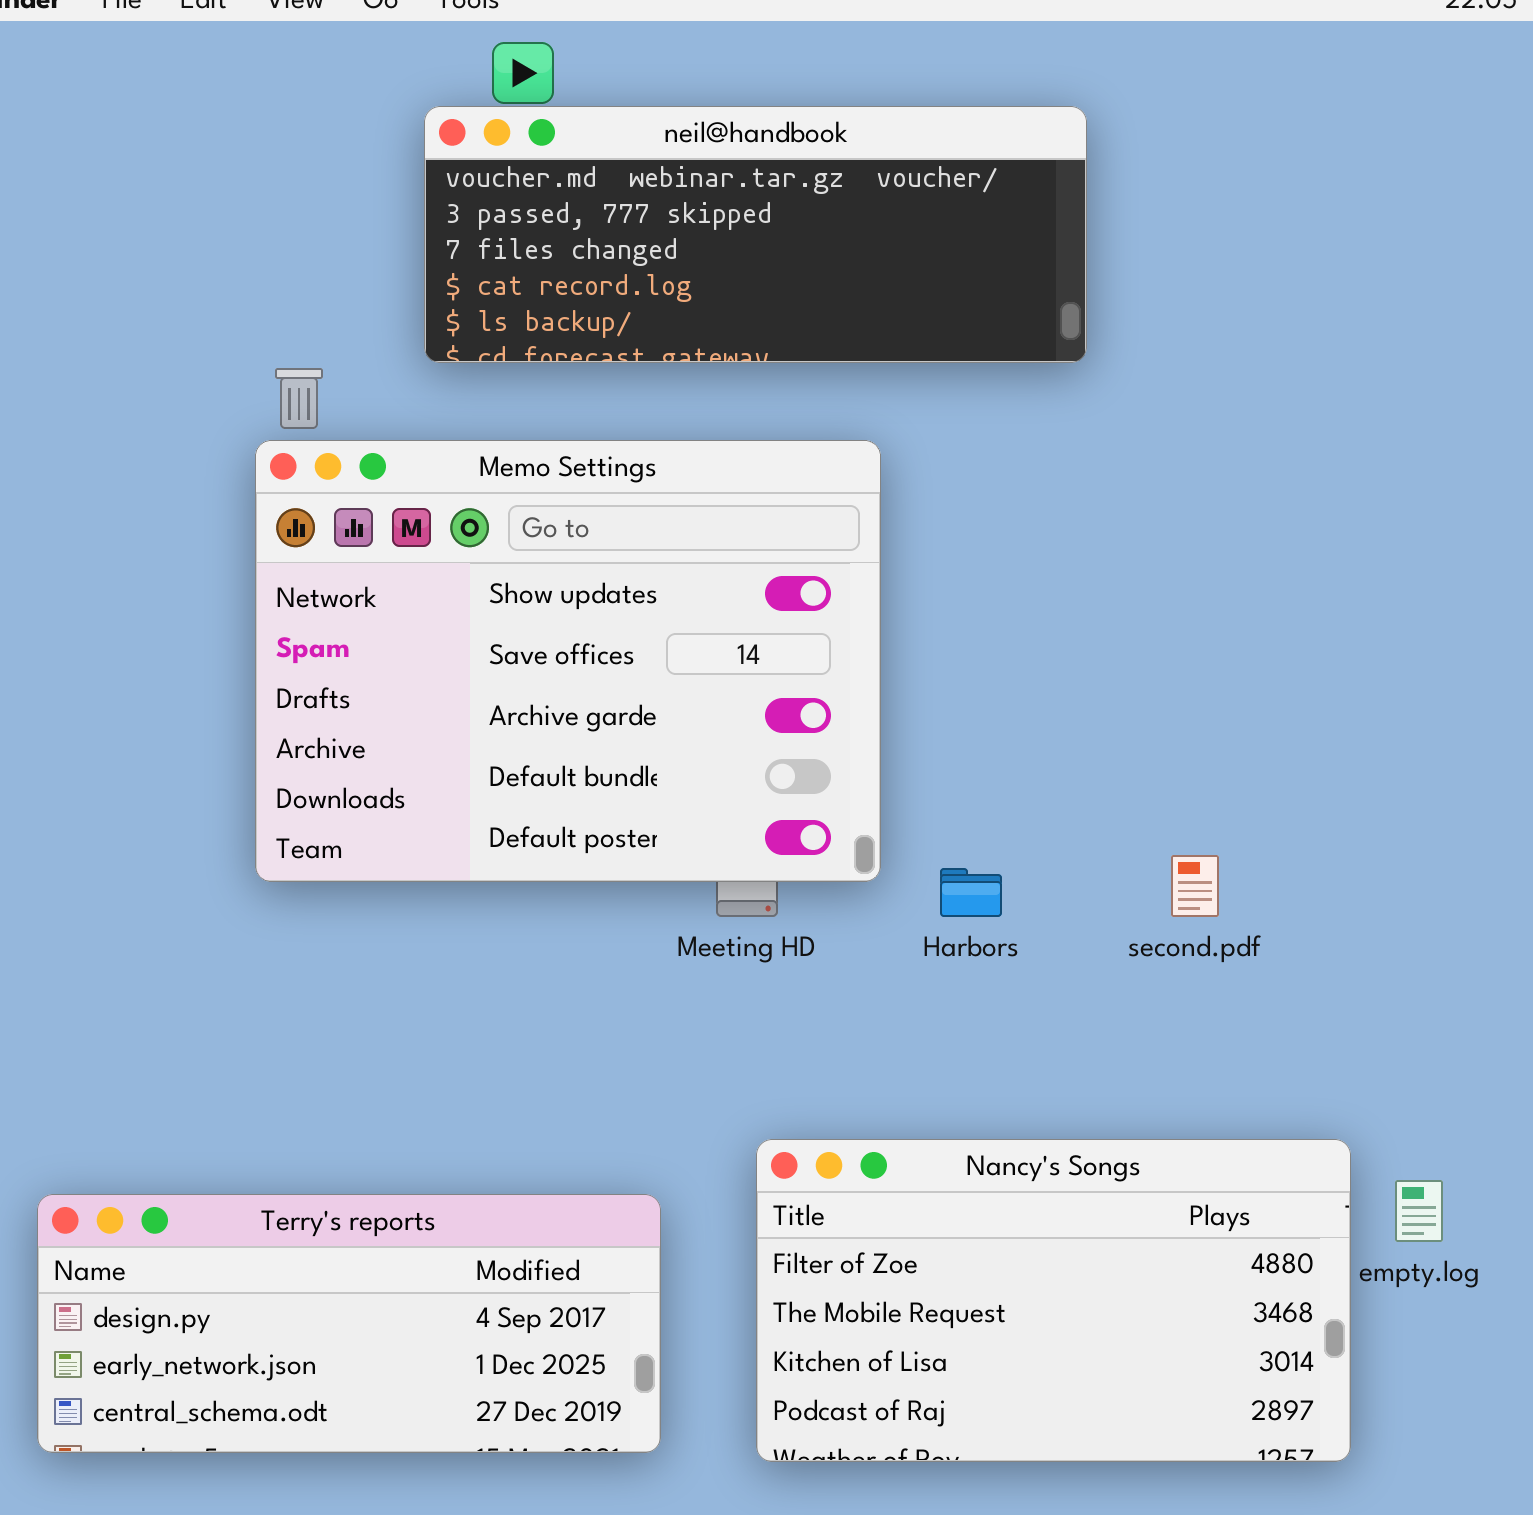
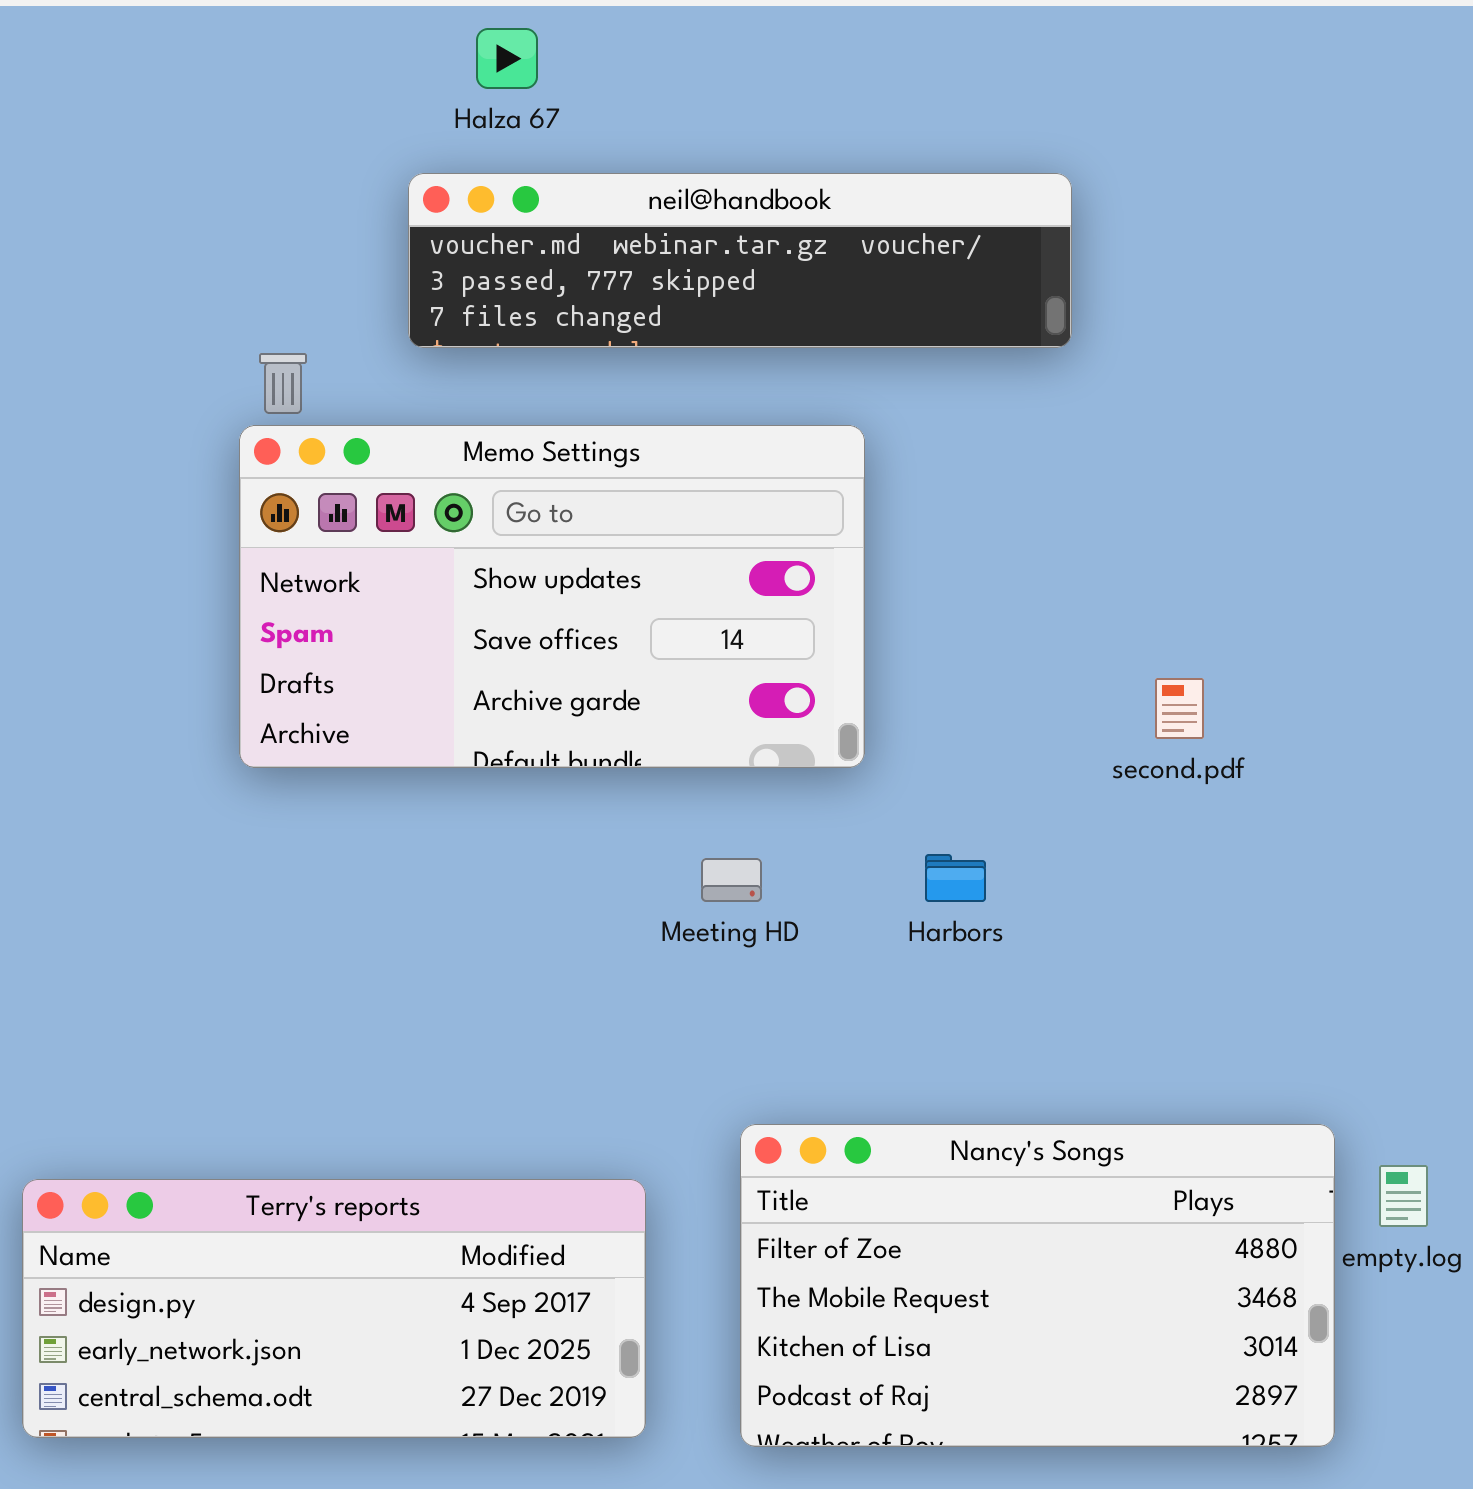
neil@handbook: [424,106,1087,363] -> [408,173,1072,348], resized
Memo Settings: [255,440,881,882] -> [239,425,865,768], resized
second.pdf: [1171,855,1219,917] -> [1155,678,1204,739], moved

